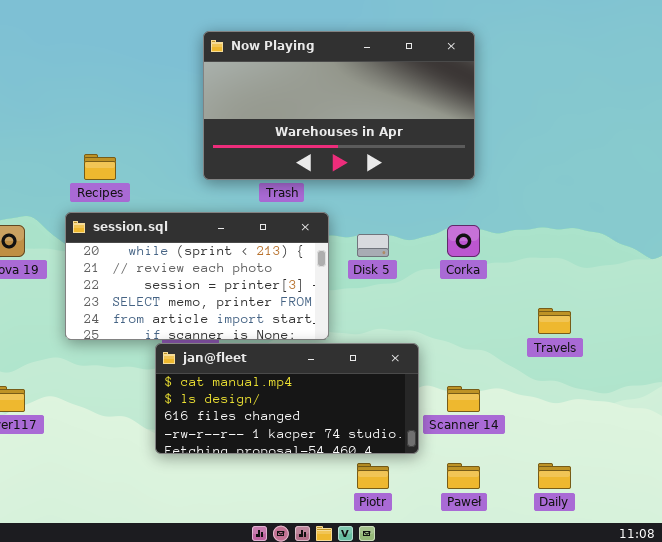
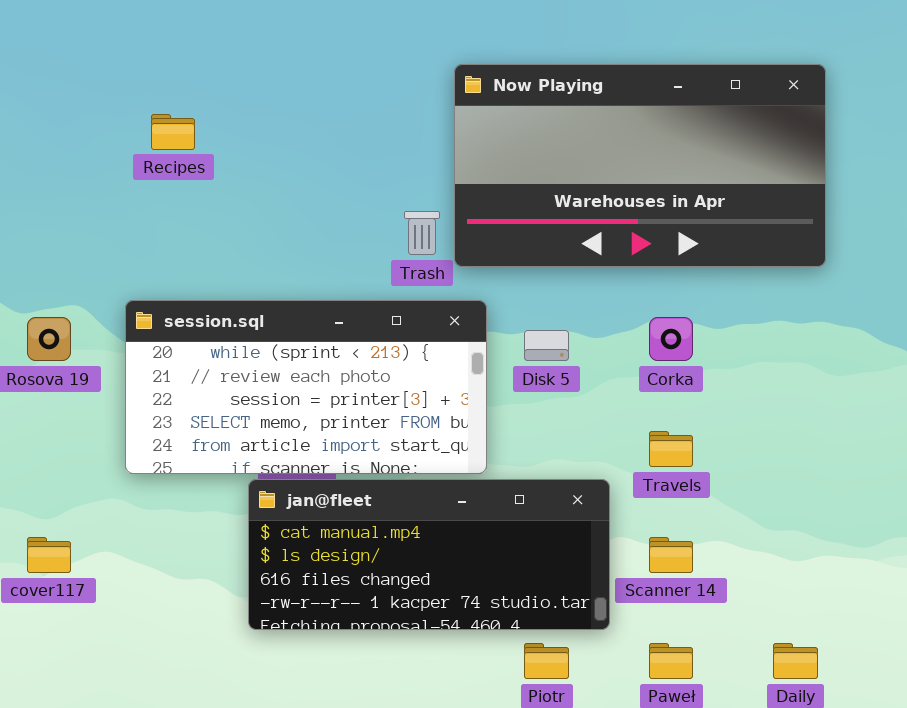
Now Playing: [203,31,475,180] -> [454,64,826,267], moved
Recipes: [84,154,116,180] -> [151,114,195,150], moved
Travels: [538,308,571,334] -> [649,431,693,467], moved

